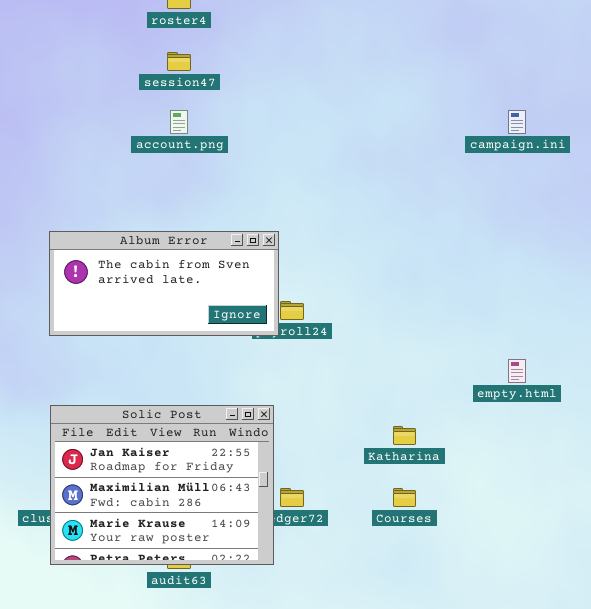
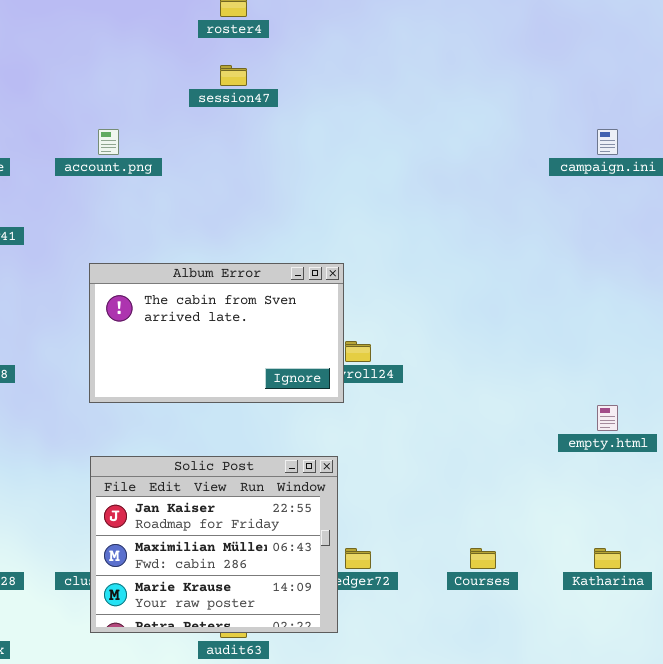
account.png: [170,110,188,134] -> [98,129,119,155], moved
Album Error: [49,231,279,336] -> [89,263,344,403], resized
Katharina: [393,426,416,445] -> [594,548,621,569], moved

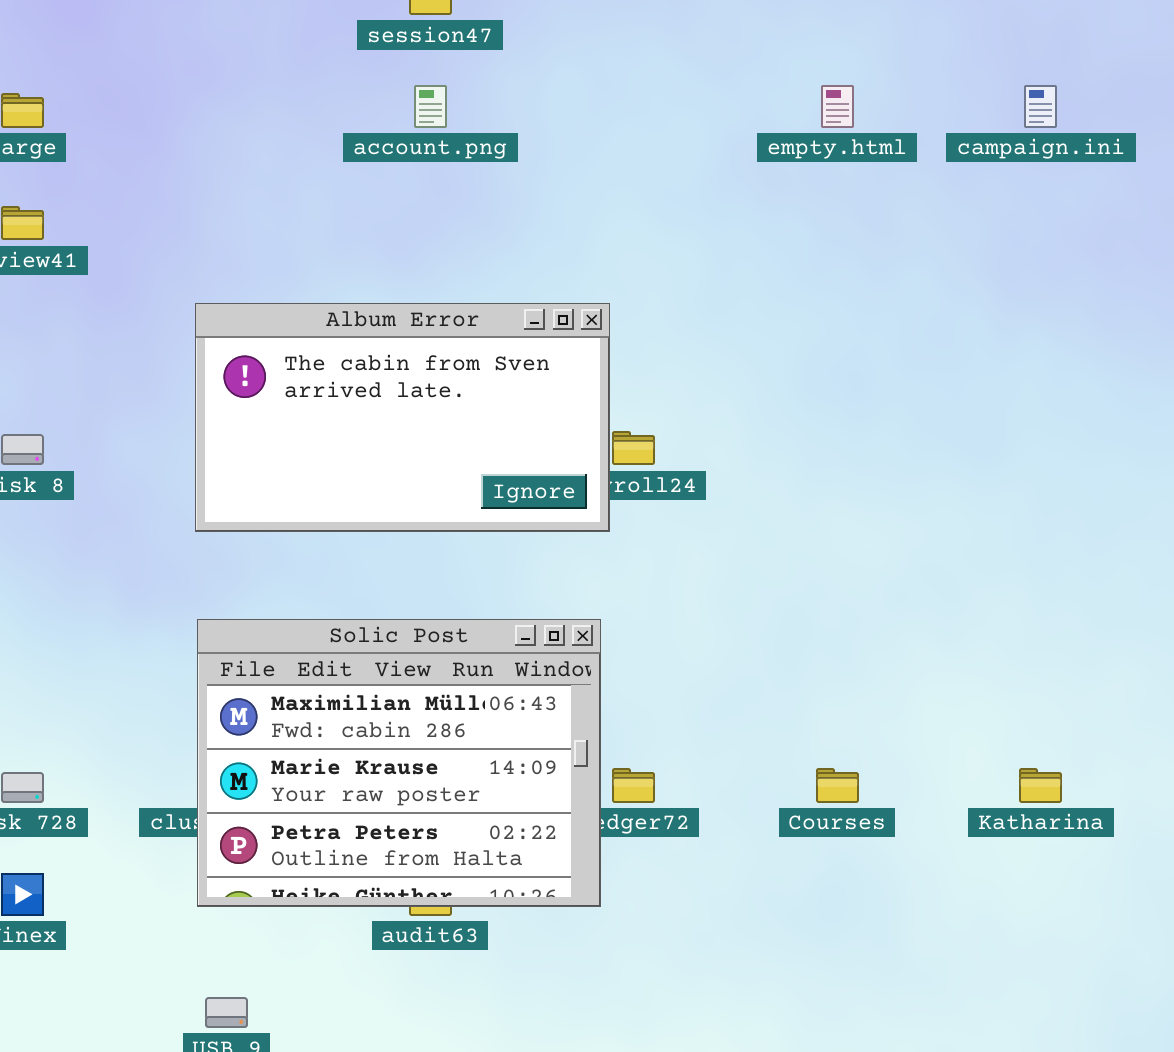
account.png: [98,129,119,155] -> [414,85,447,128], moved
empty.html: [597,405,618,431] -> [821,85,854,128], moved
Solic Post: [90,456,338,633] -> [197,619,601,907], scrolled down 1 row

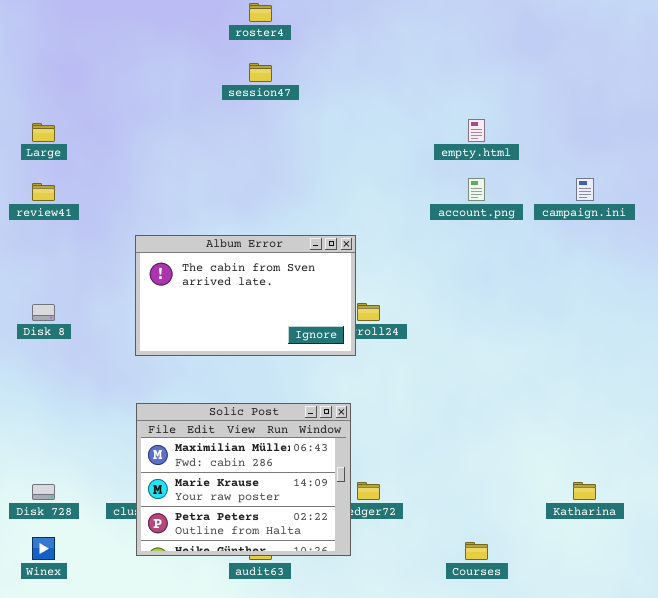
account.png: [414,85,447,128] -> [468,178,485,201], moved
campaign.ini: [1024,85,1057,128] -> [576,178,594,201], moved
Courses: [816,768,859,803] -> [465,542,488,560], moved

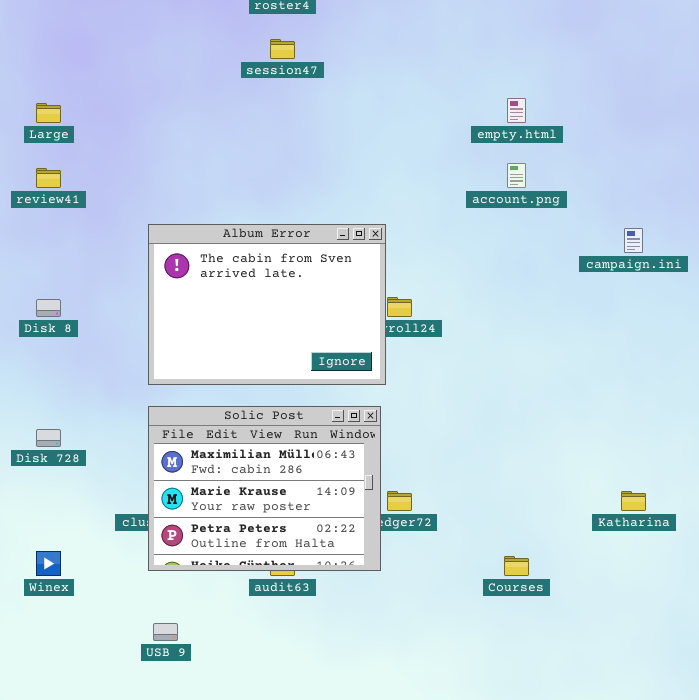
campaign.ini: [576,178,594,201] -> [624,228,643,253], moved
Album Error: [135,235,356,356] -> [148,224,386,385], resized
Disk 728: [32,484,55,500] -> [36,429,61,447], moved

